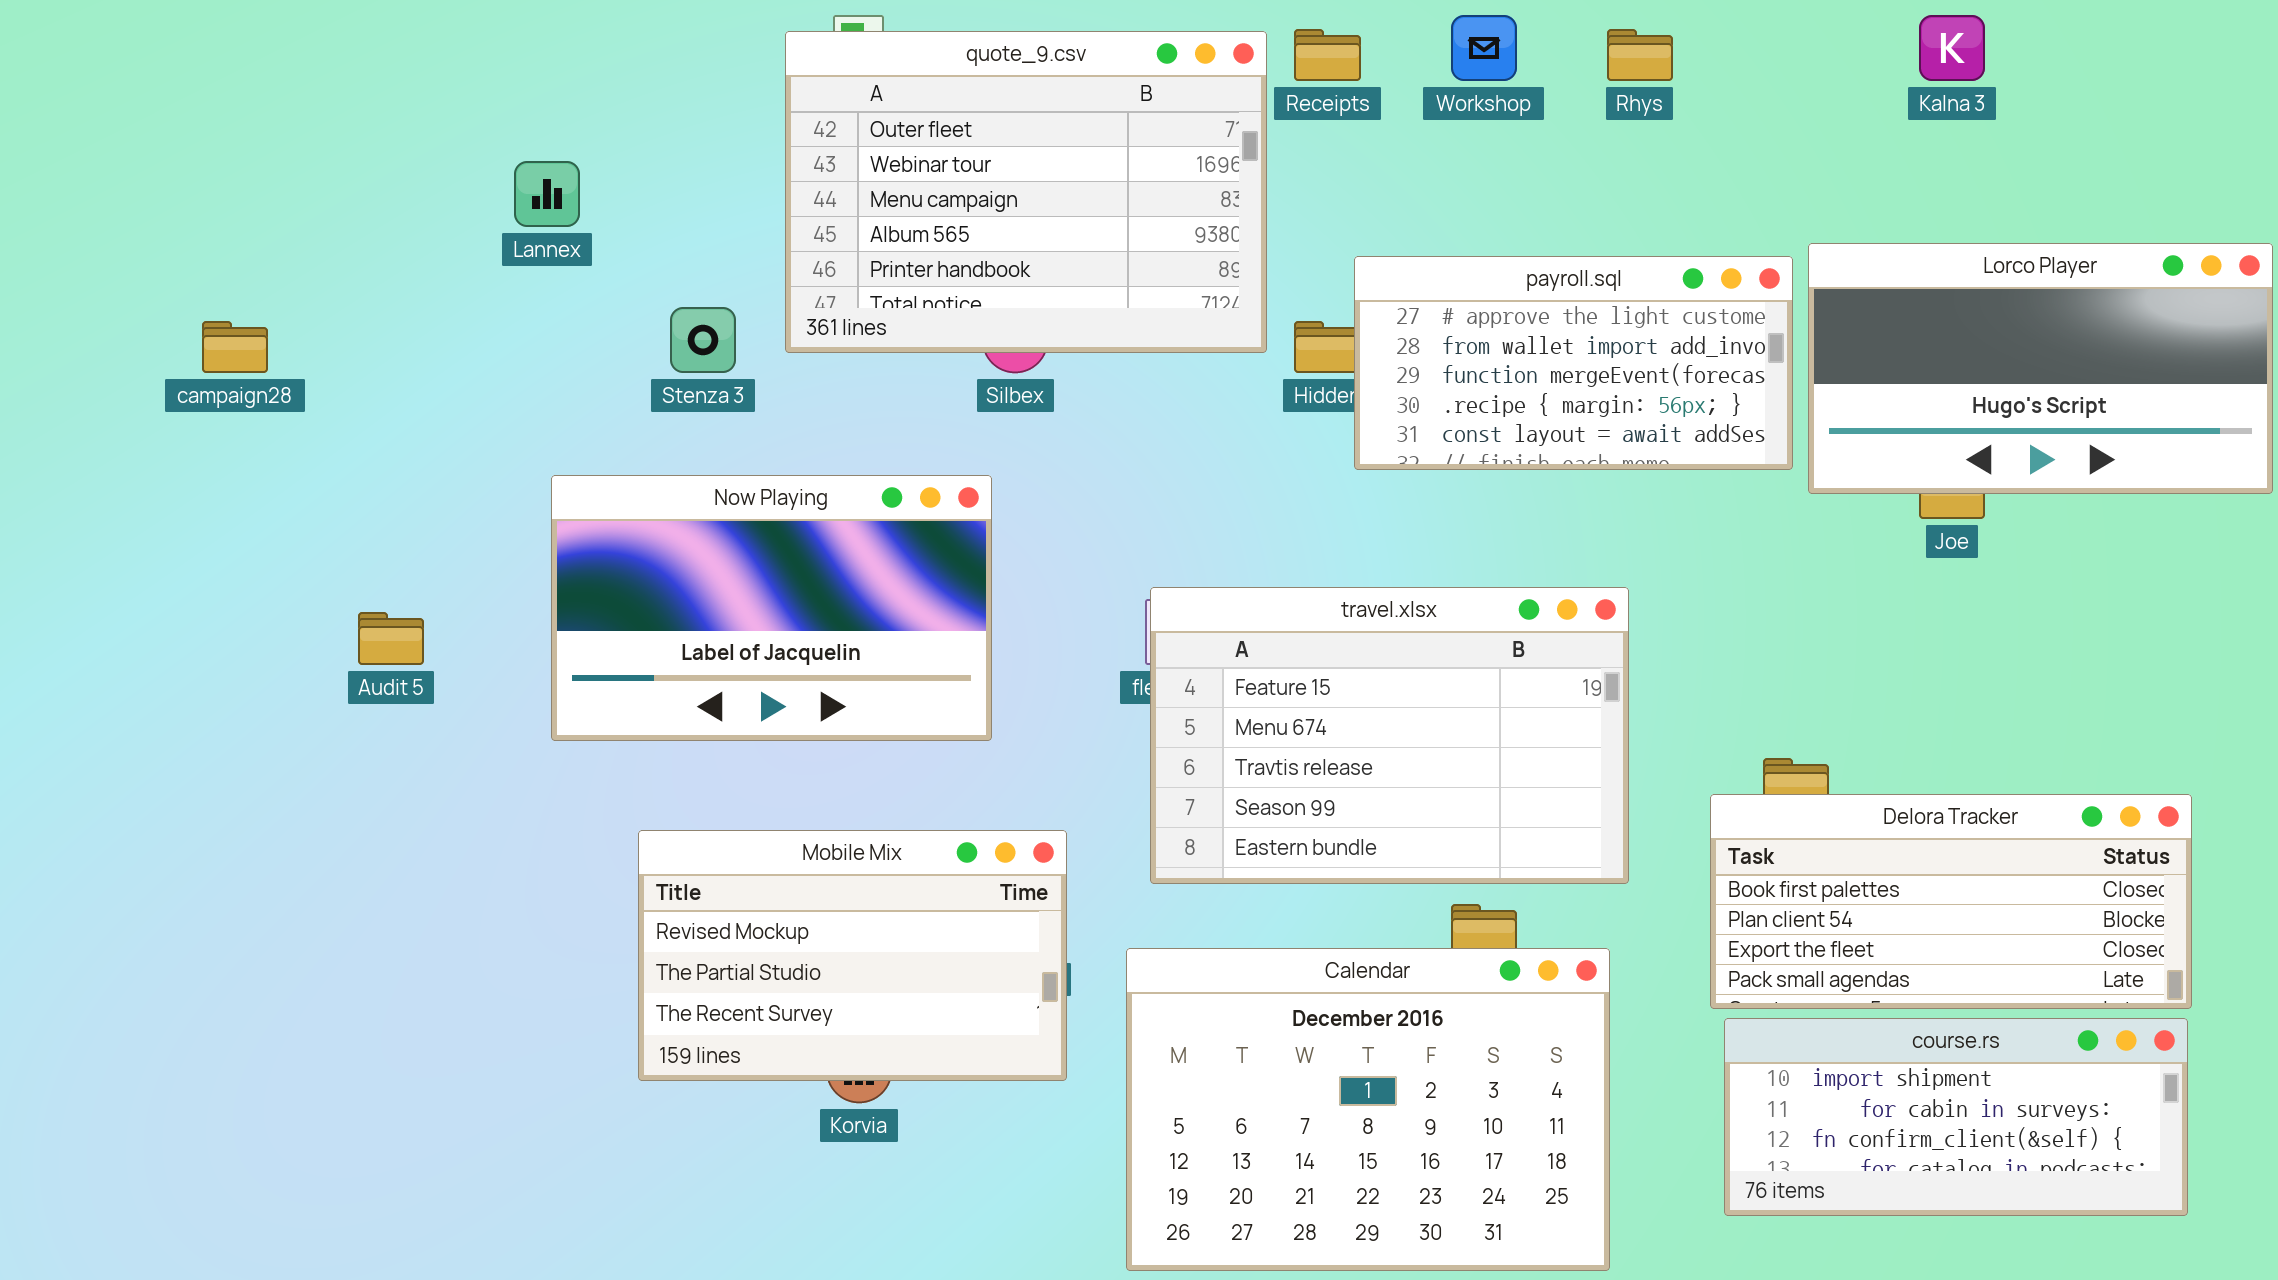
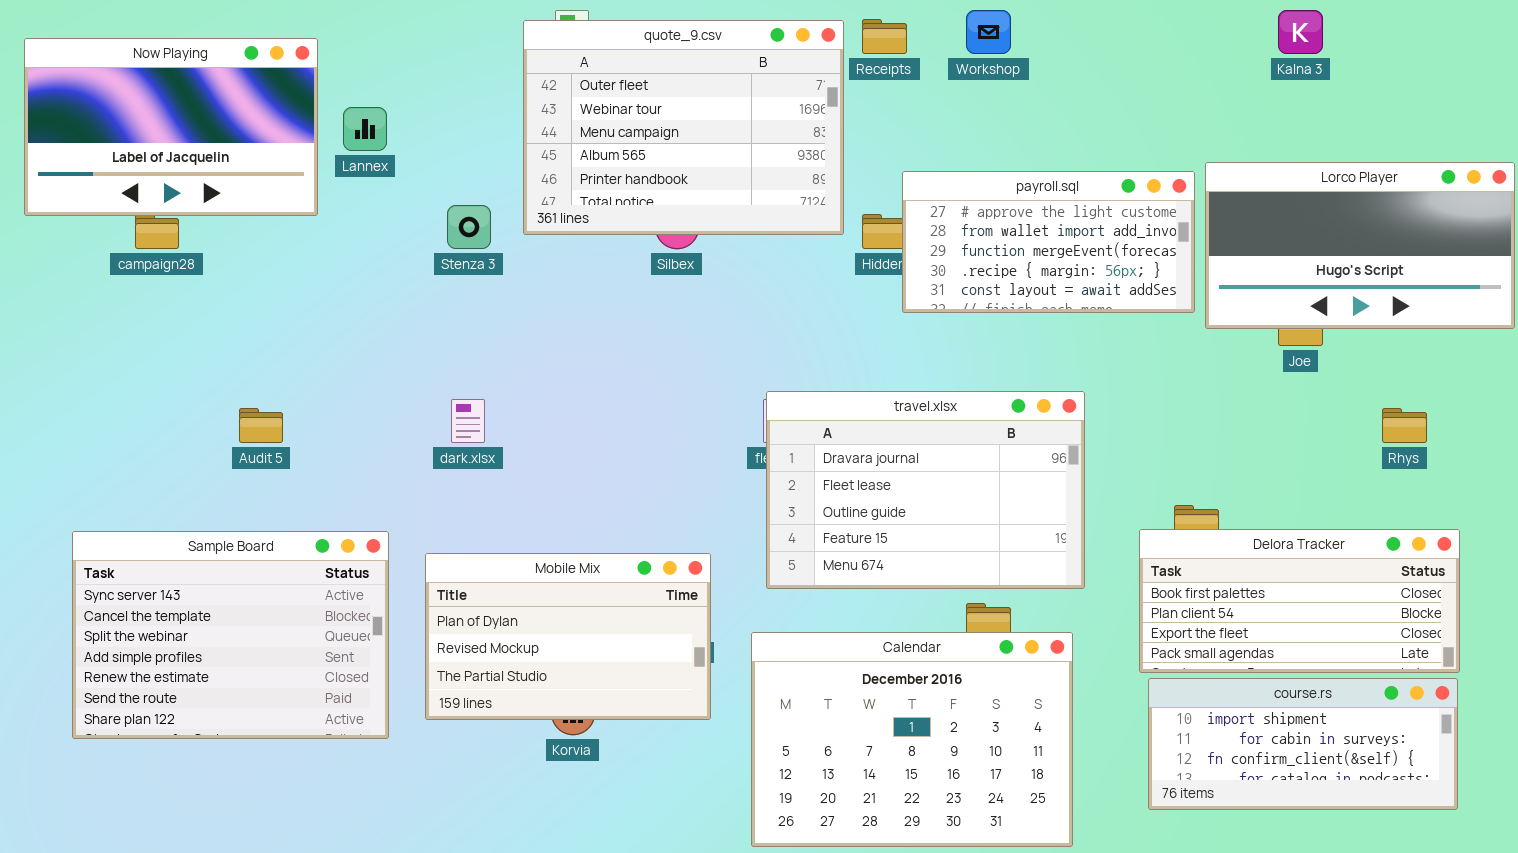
Rhys: [1607,29,1673,81] -> [1382,408,1427,443], moved
Now Playing: [551,475,992,741] -> [24,38,318,216], moved
travel.xlsx: [1150,587,1629,884] -> [766,391,1085,589], scrolled up 3 rows
Sample Board: none -> [72,531,389,739], opened
Mobile Mix: [638,830,1067,1081] -> [425,553,711,720], scrolled up 1 row

